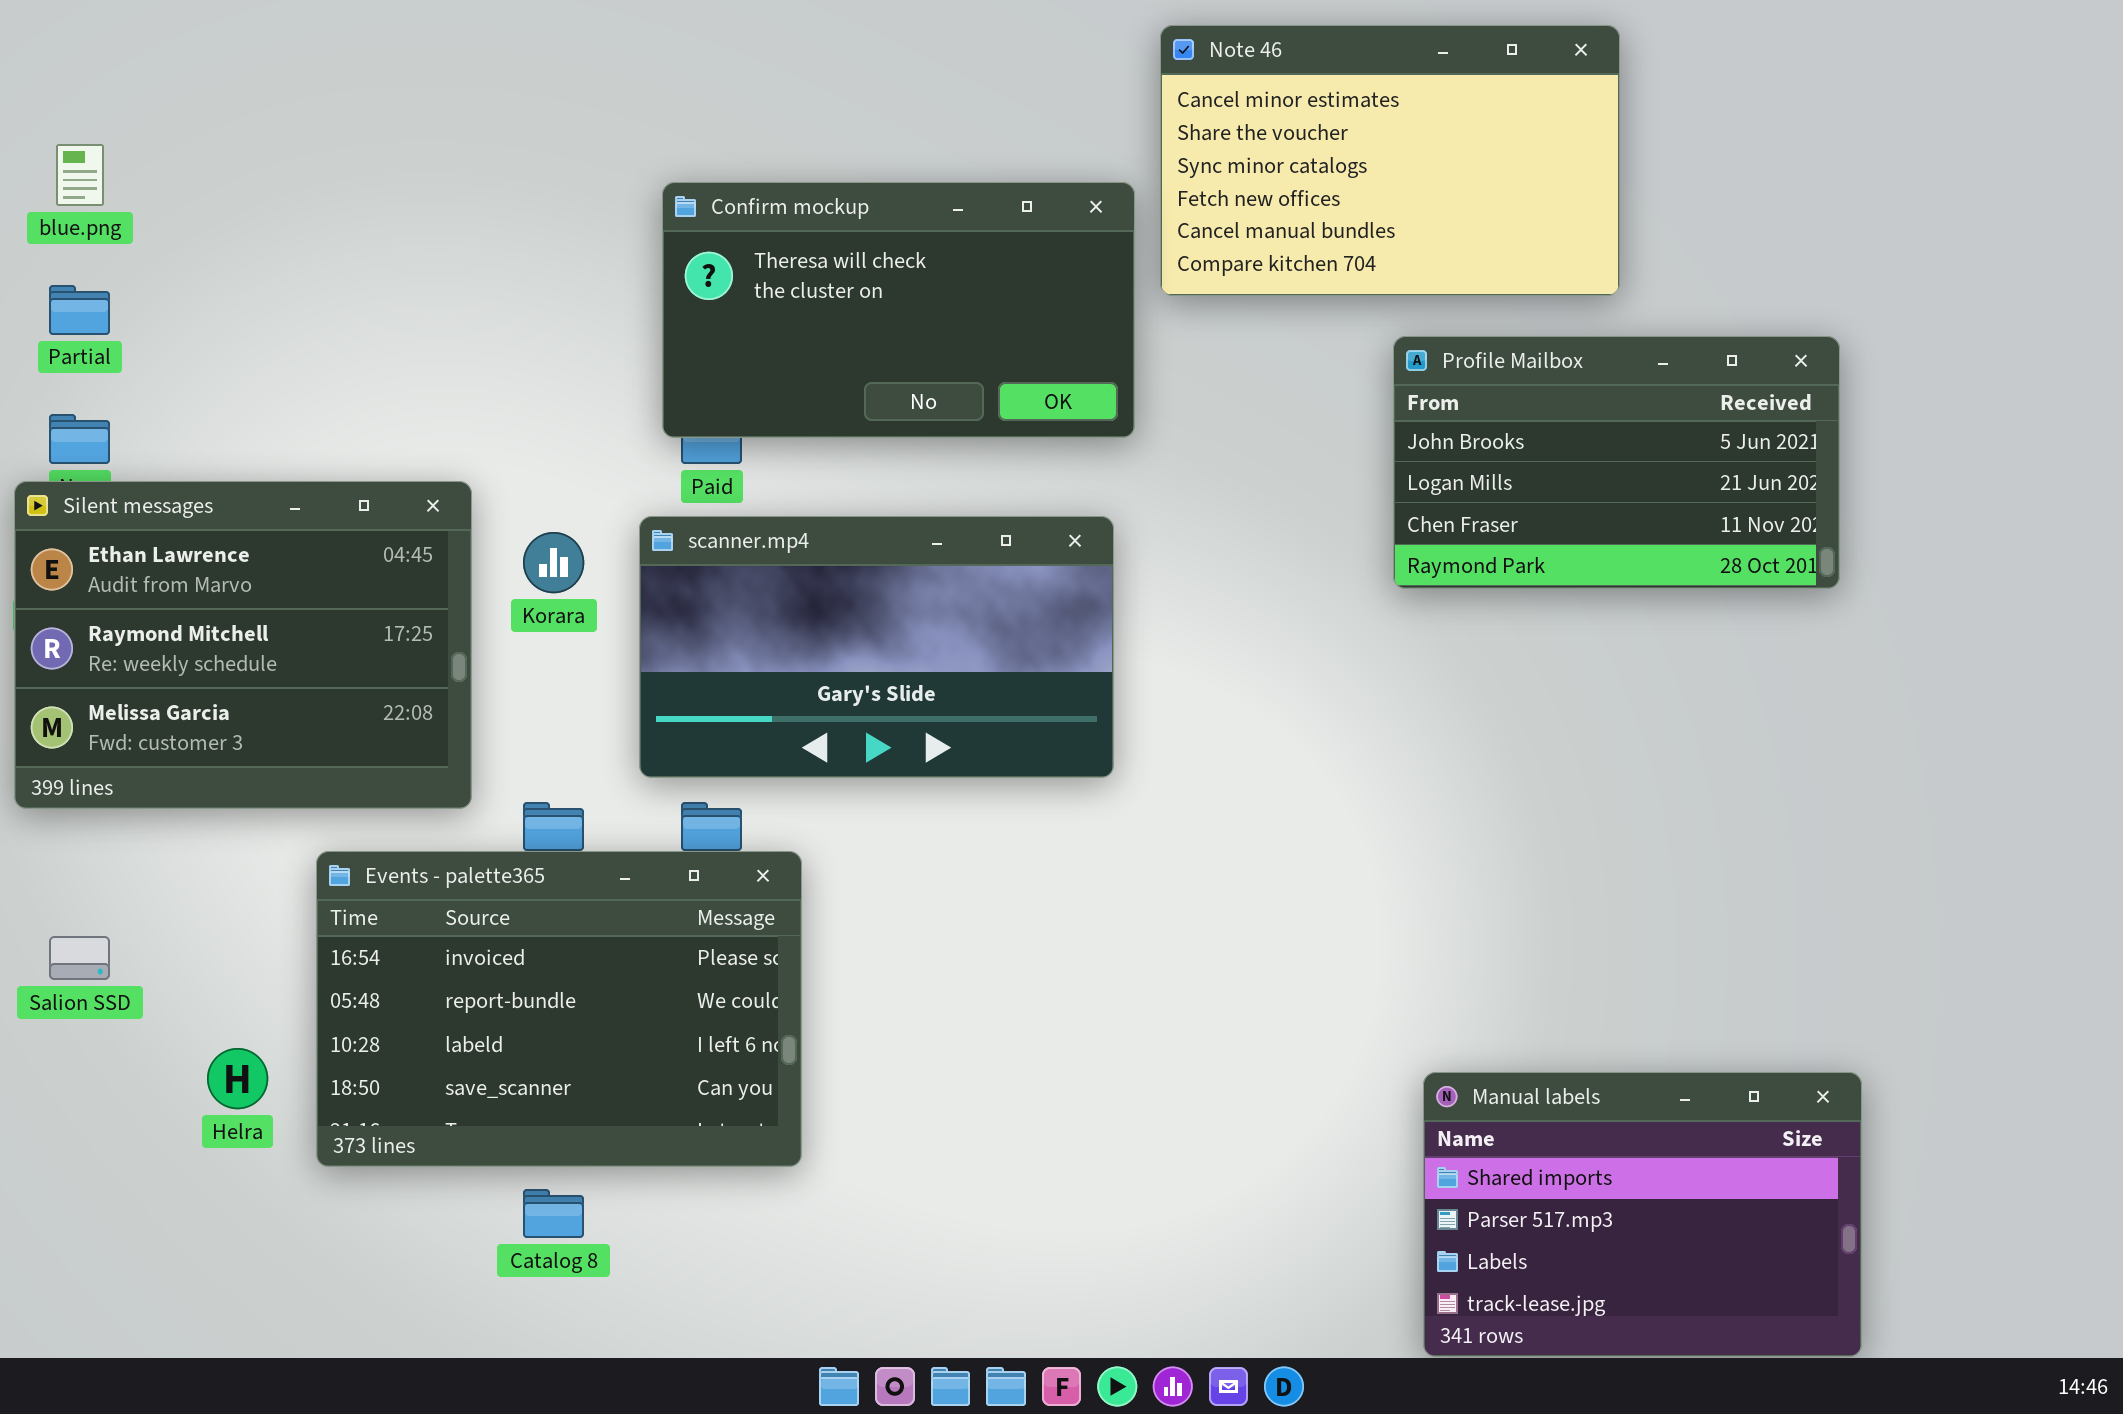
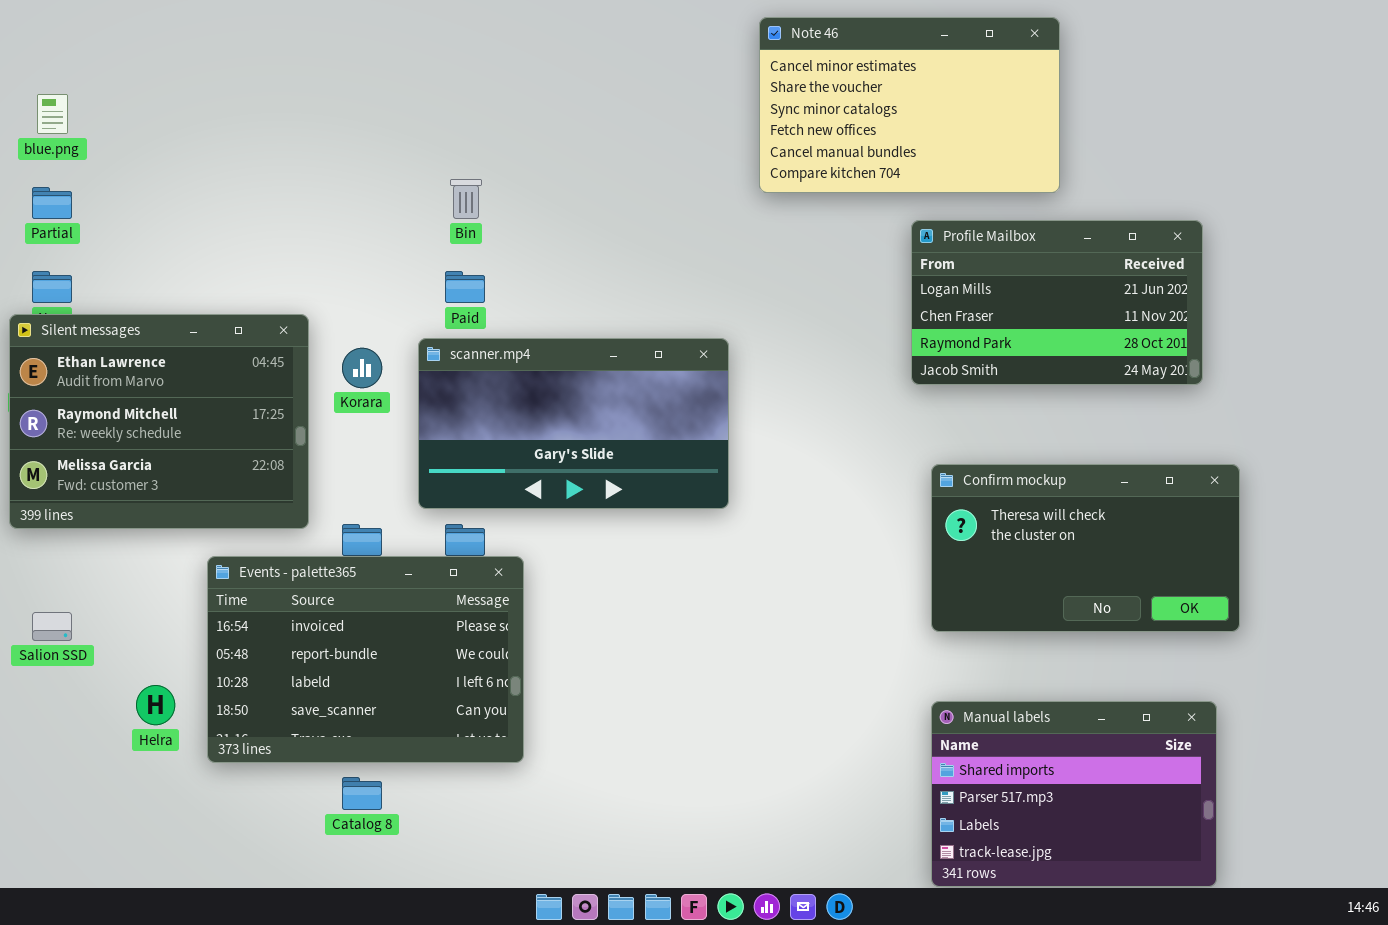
Confirm mockup: [662,182,1135,438] -> [931,464,1240,632], moved
Profile Mailbox: [1393,336,1840,589] -> [911,220,1203,385], scrolled down 1 row

